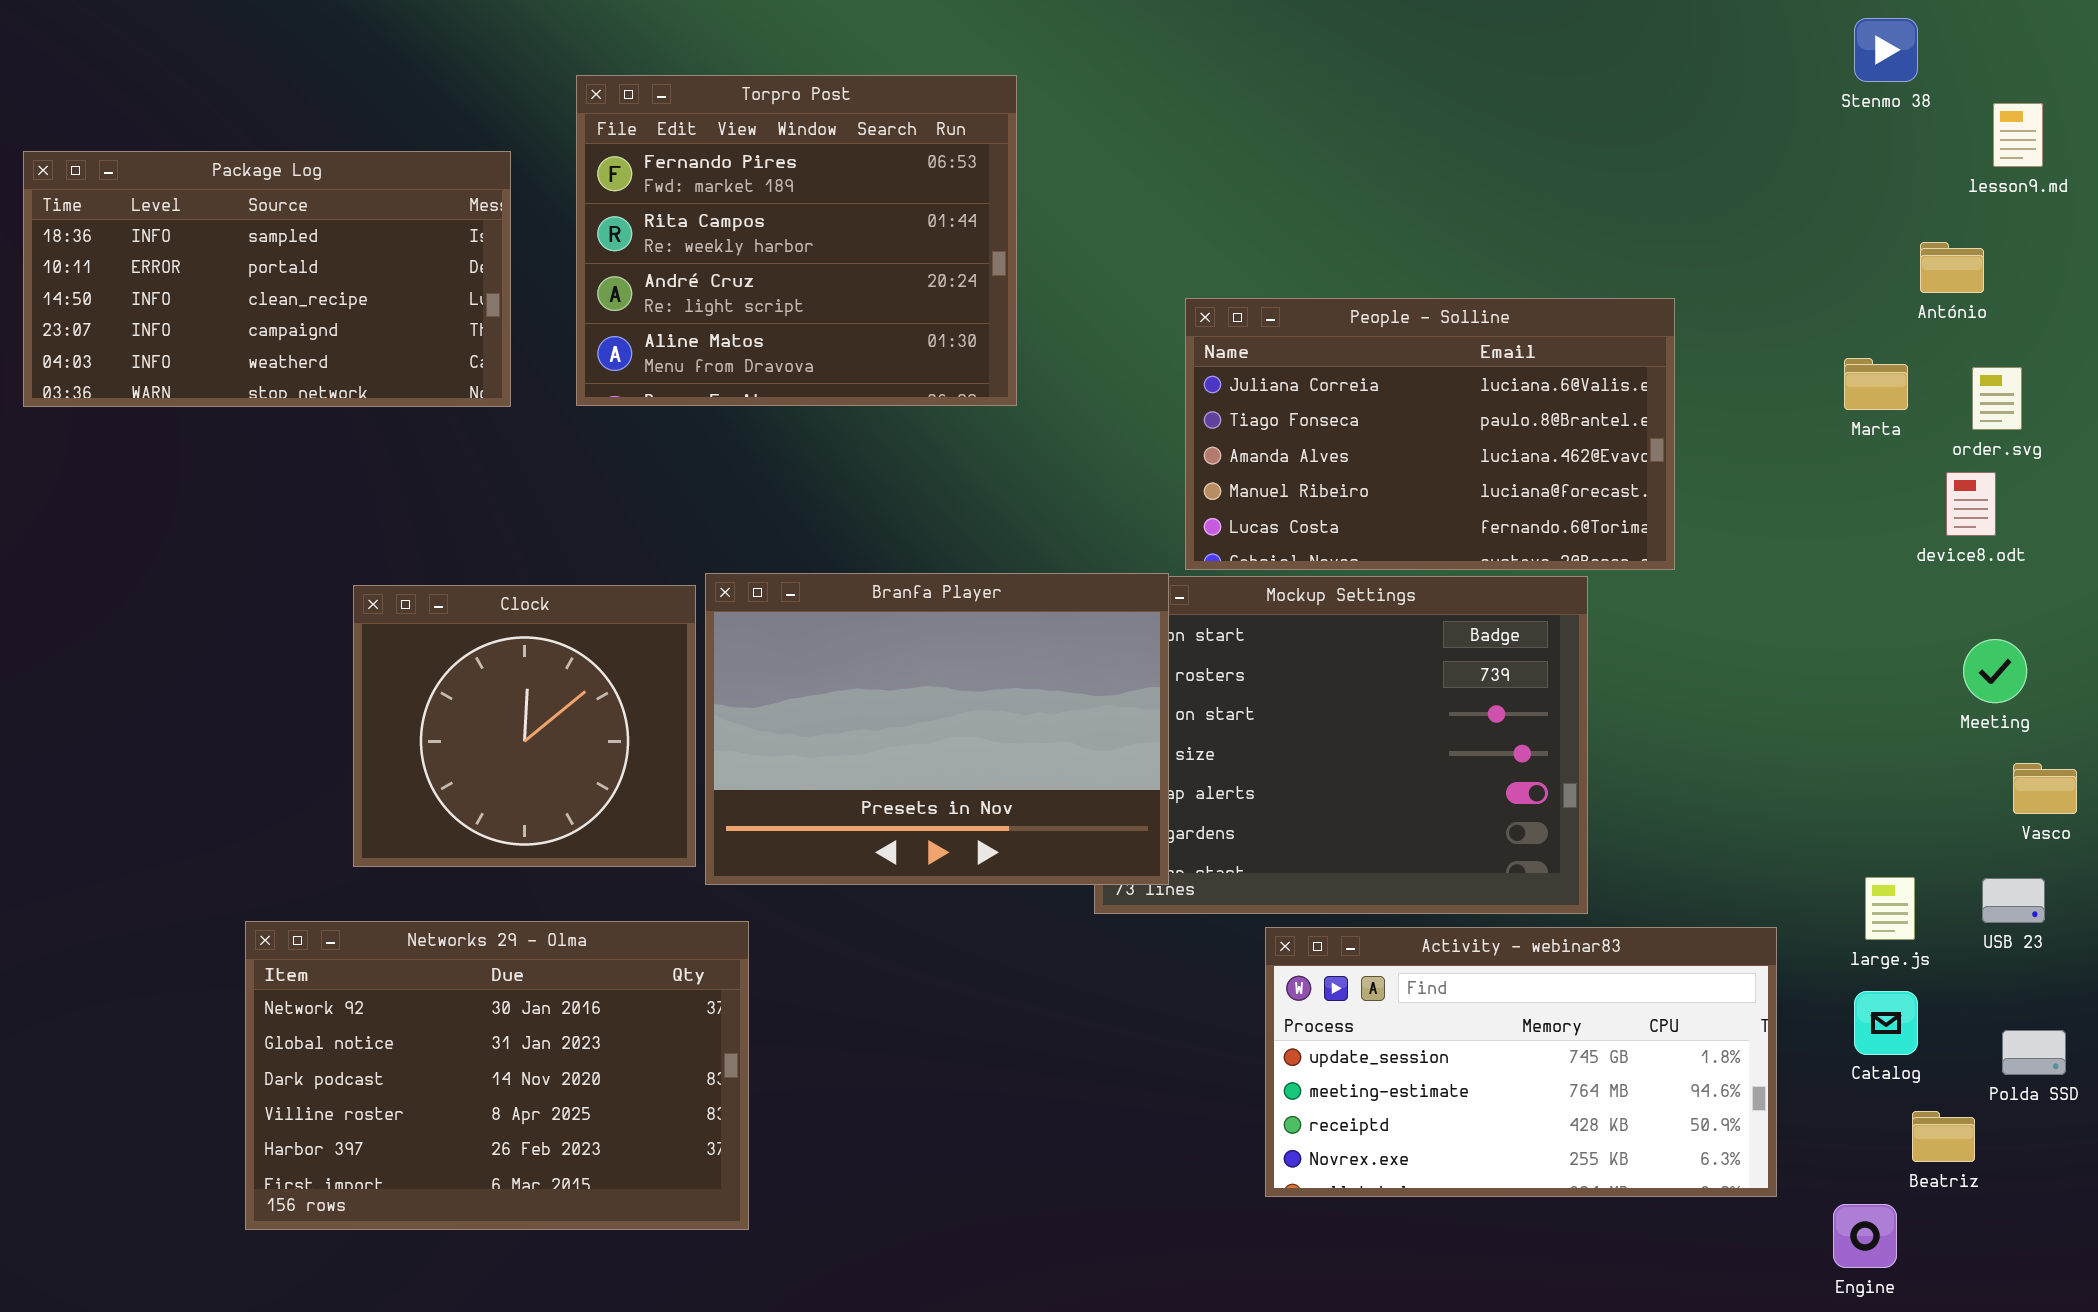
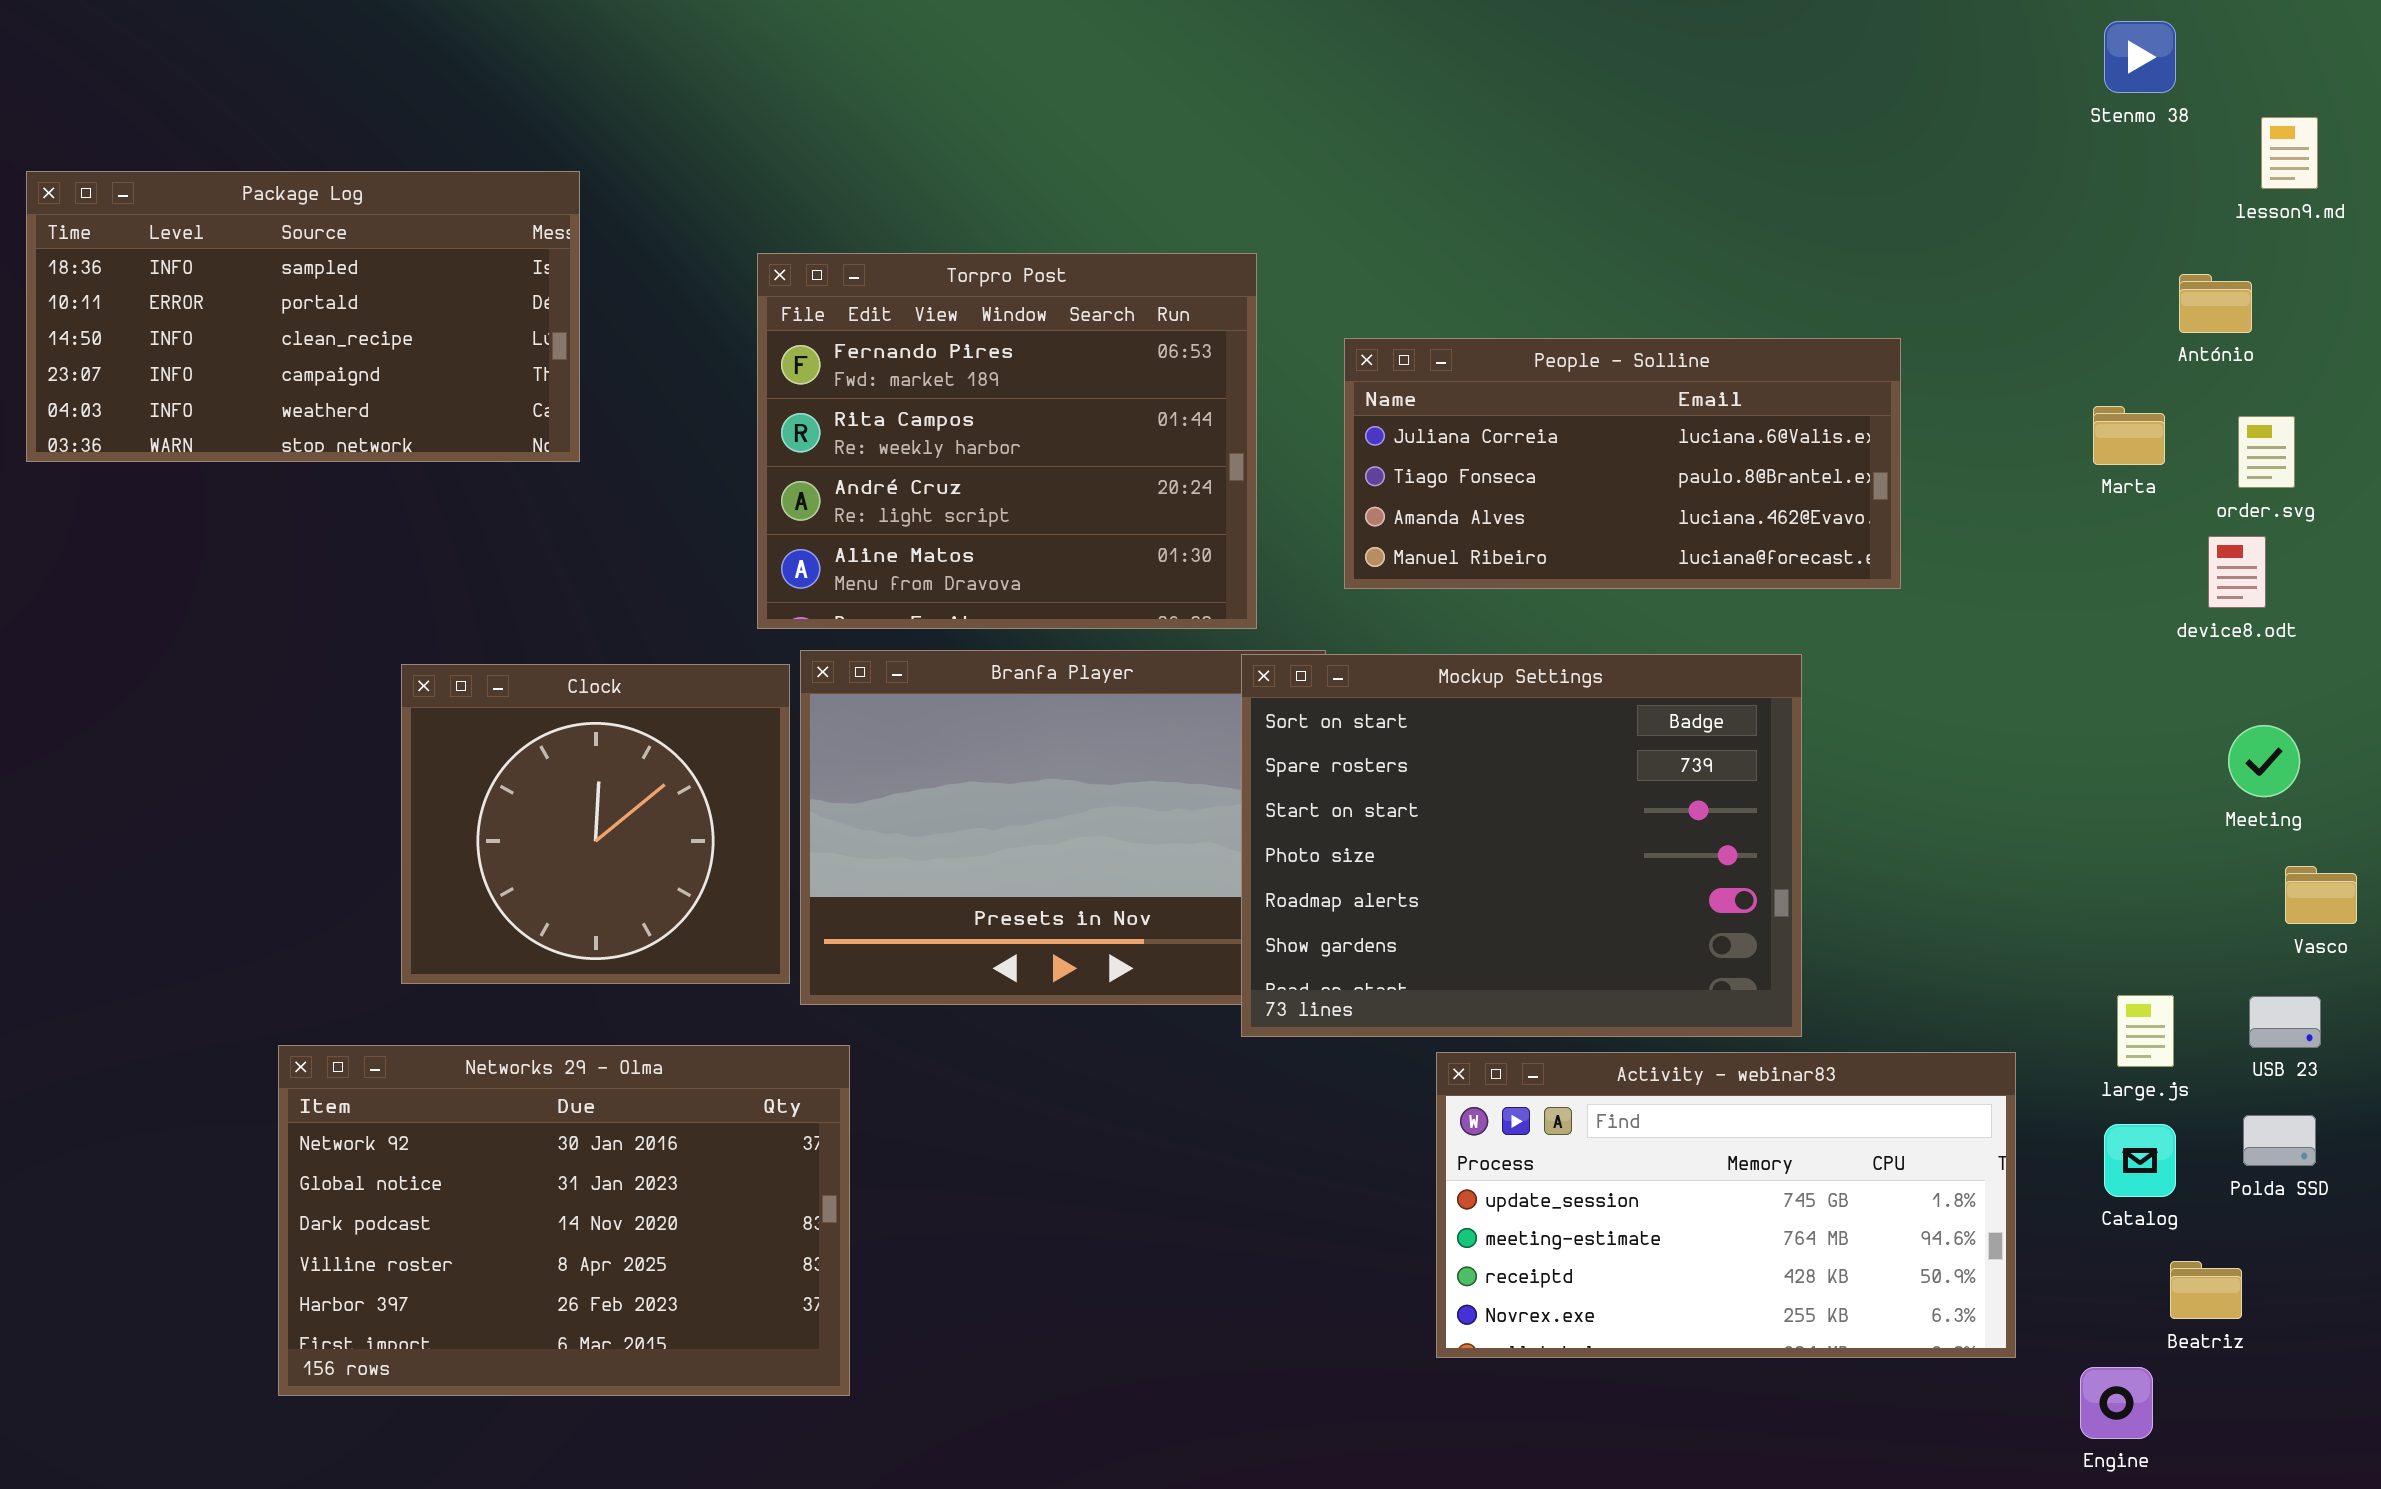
Torpro Post: [576,75,1017,406] -> [757,253,1257,629], moved
People - Solline: [1185,298,1675,570] -> [1344,338,1901,589], resized
Mockup Settings: [1094,576,1588,914] -> [1241,654,1802,1037], raised
Polda SSD: [2002,1030,2066,1075] -> [2243,1115,2316,1166], moved

